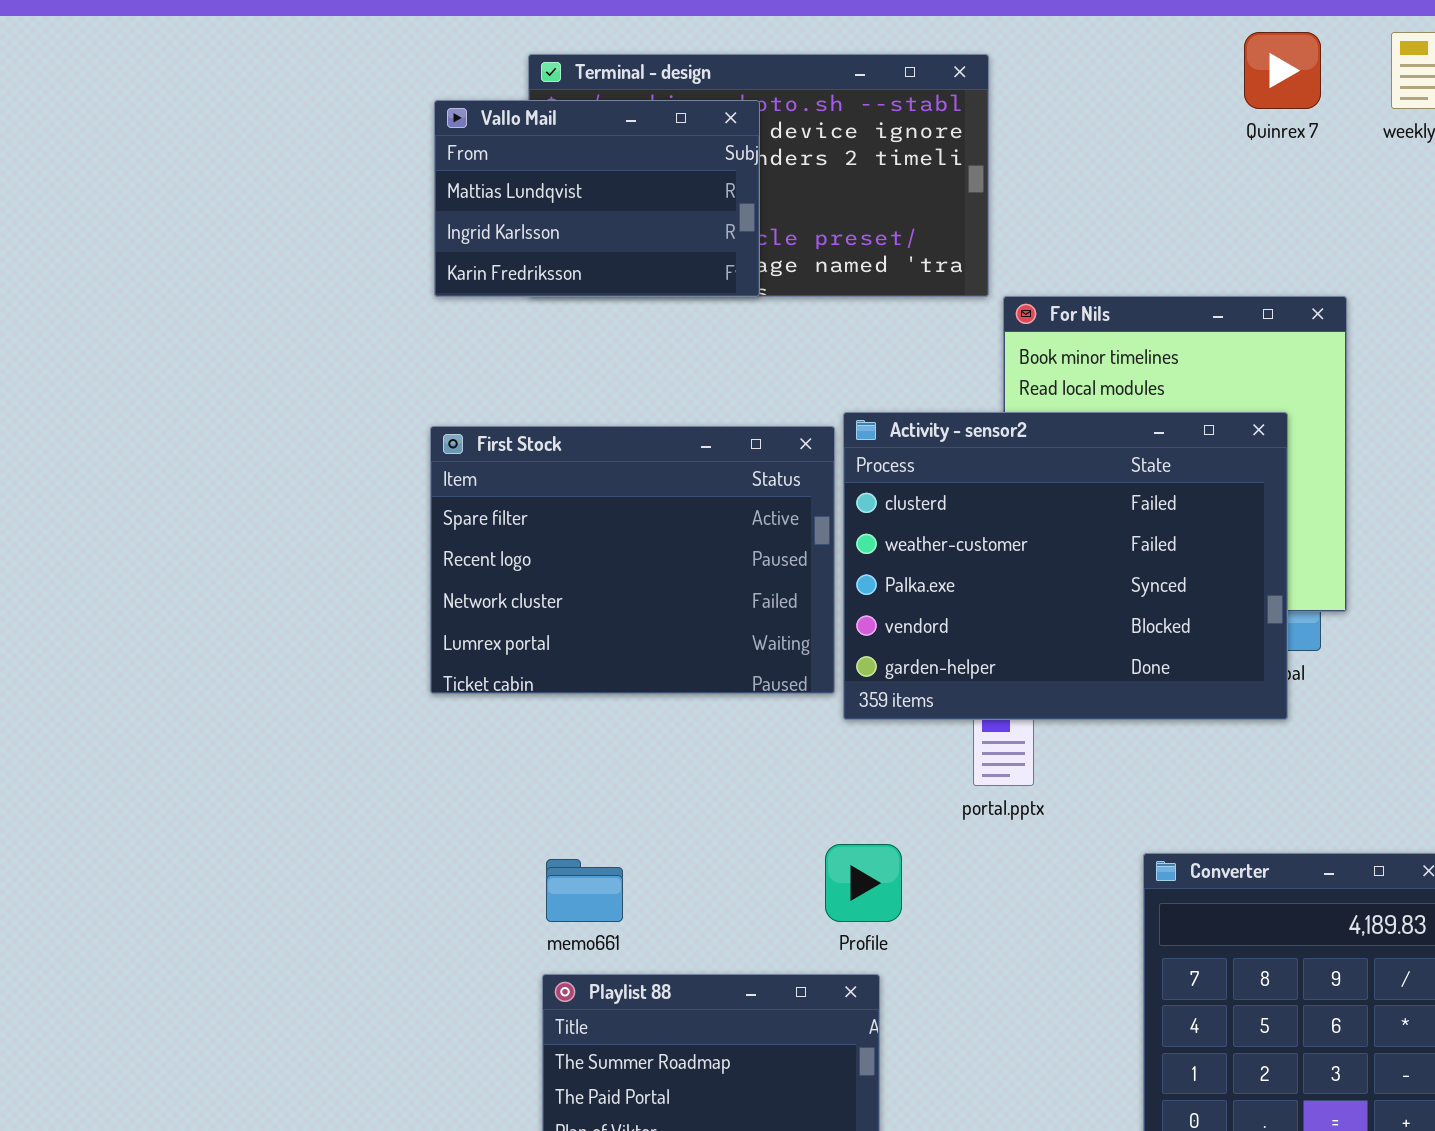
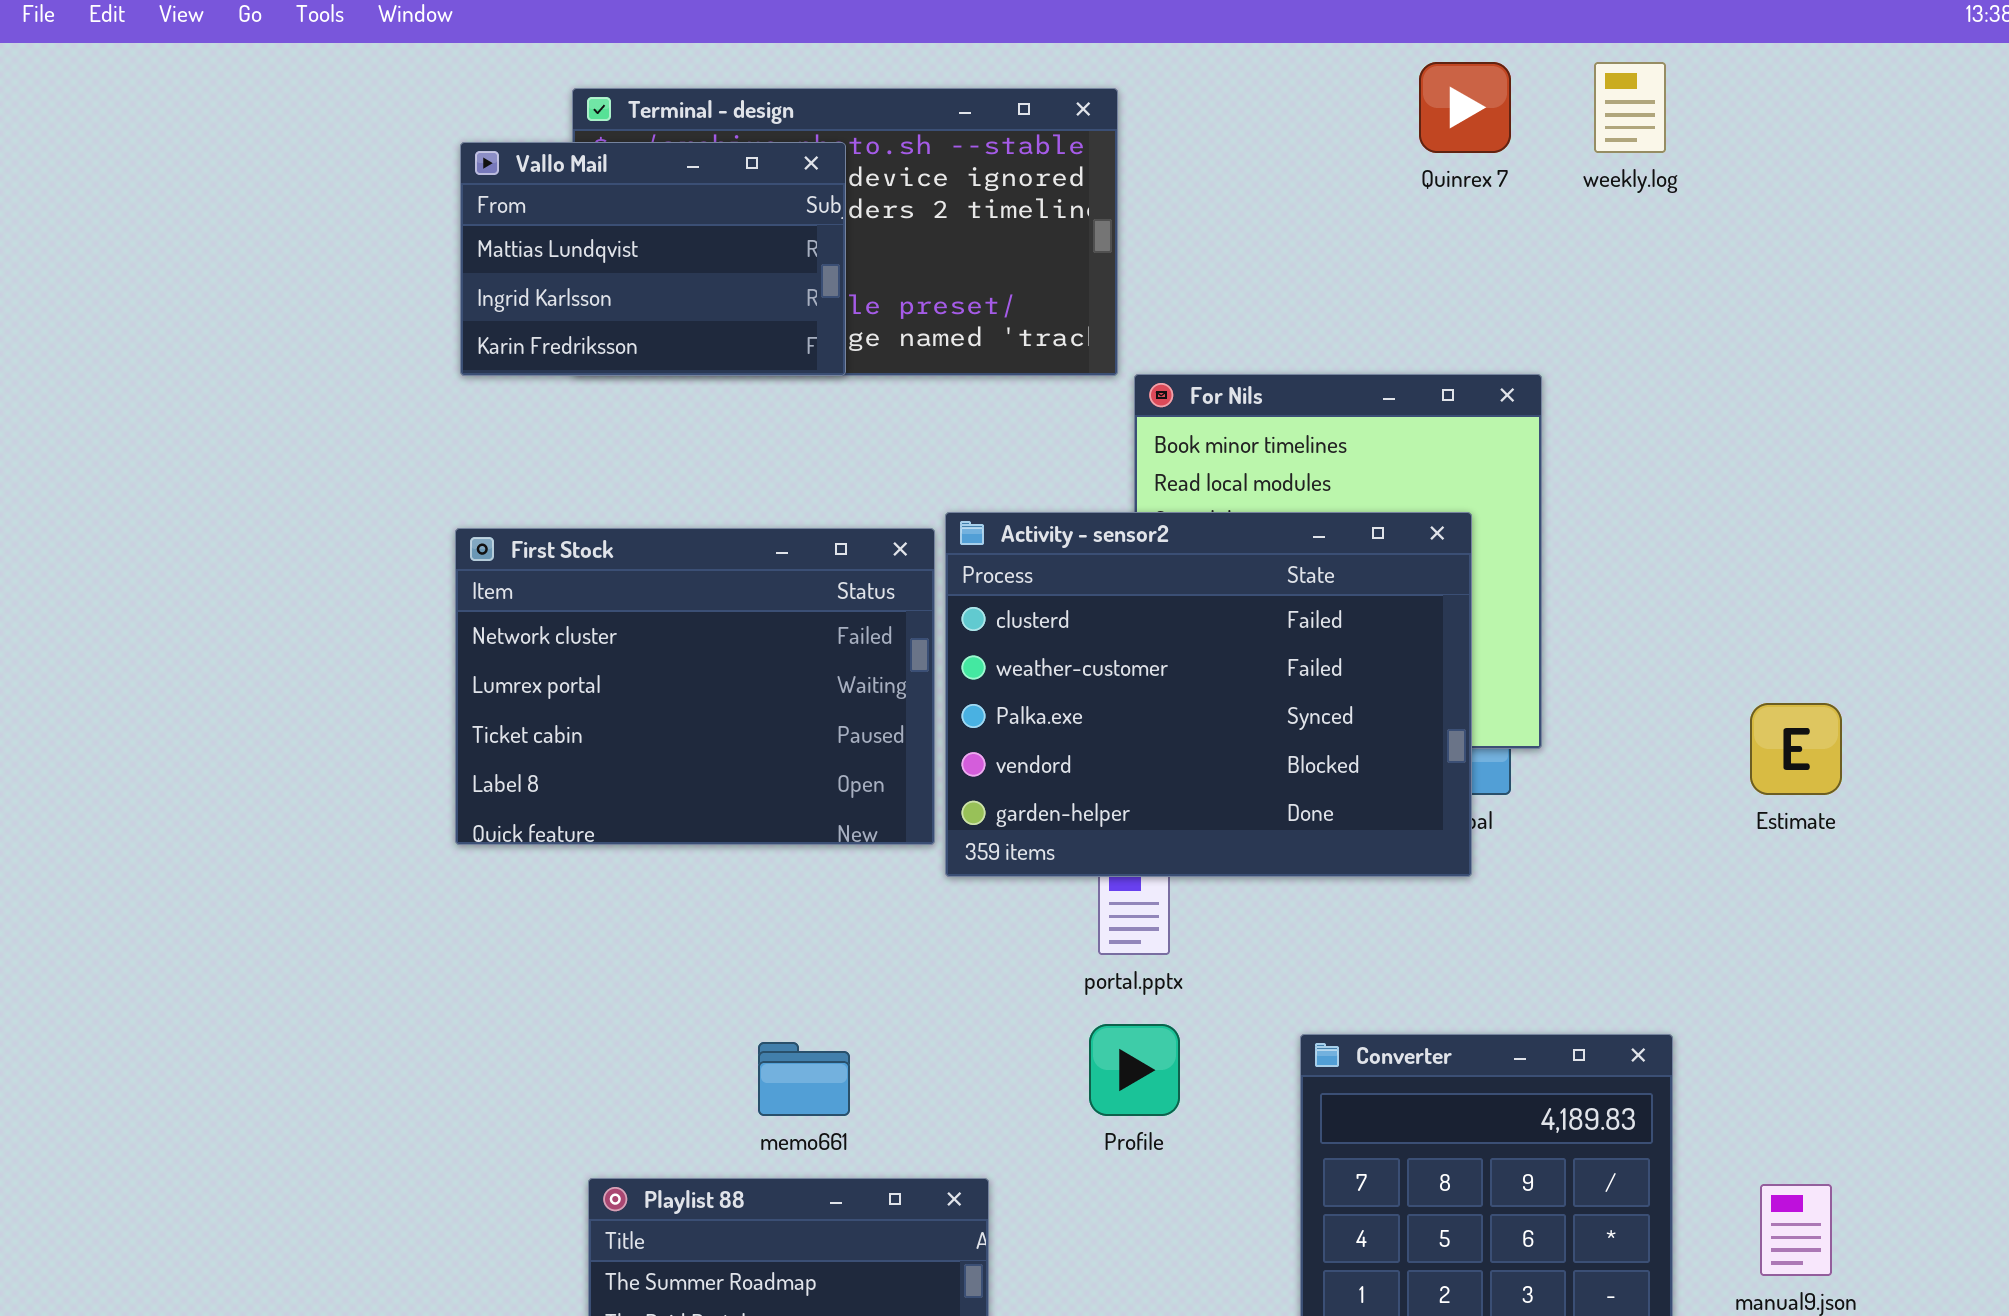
First Stock: [430,426,835,694] -> [455,528,935,845], scrolled down 2 rows
Profile: [825,844,902,922] -> [1089,1024,1180,1116], moved
memo661: [546,859,623,922] -> [758,1042,850,1116], moved

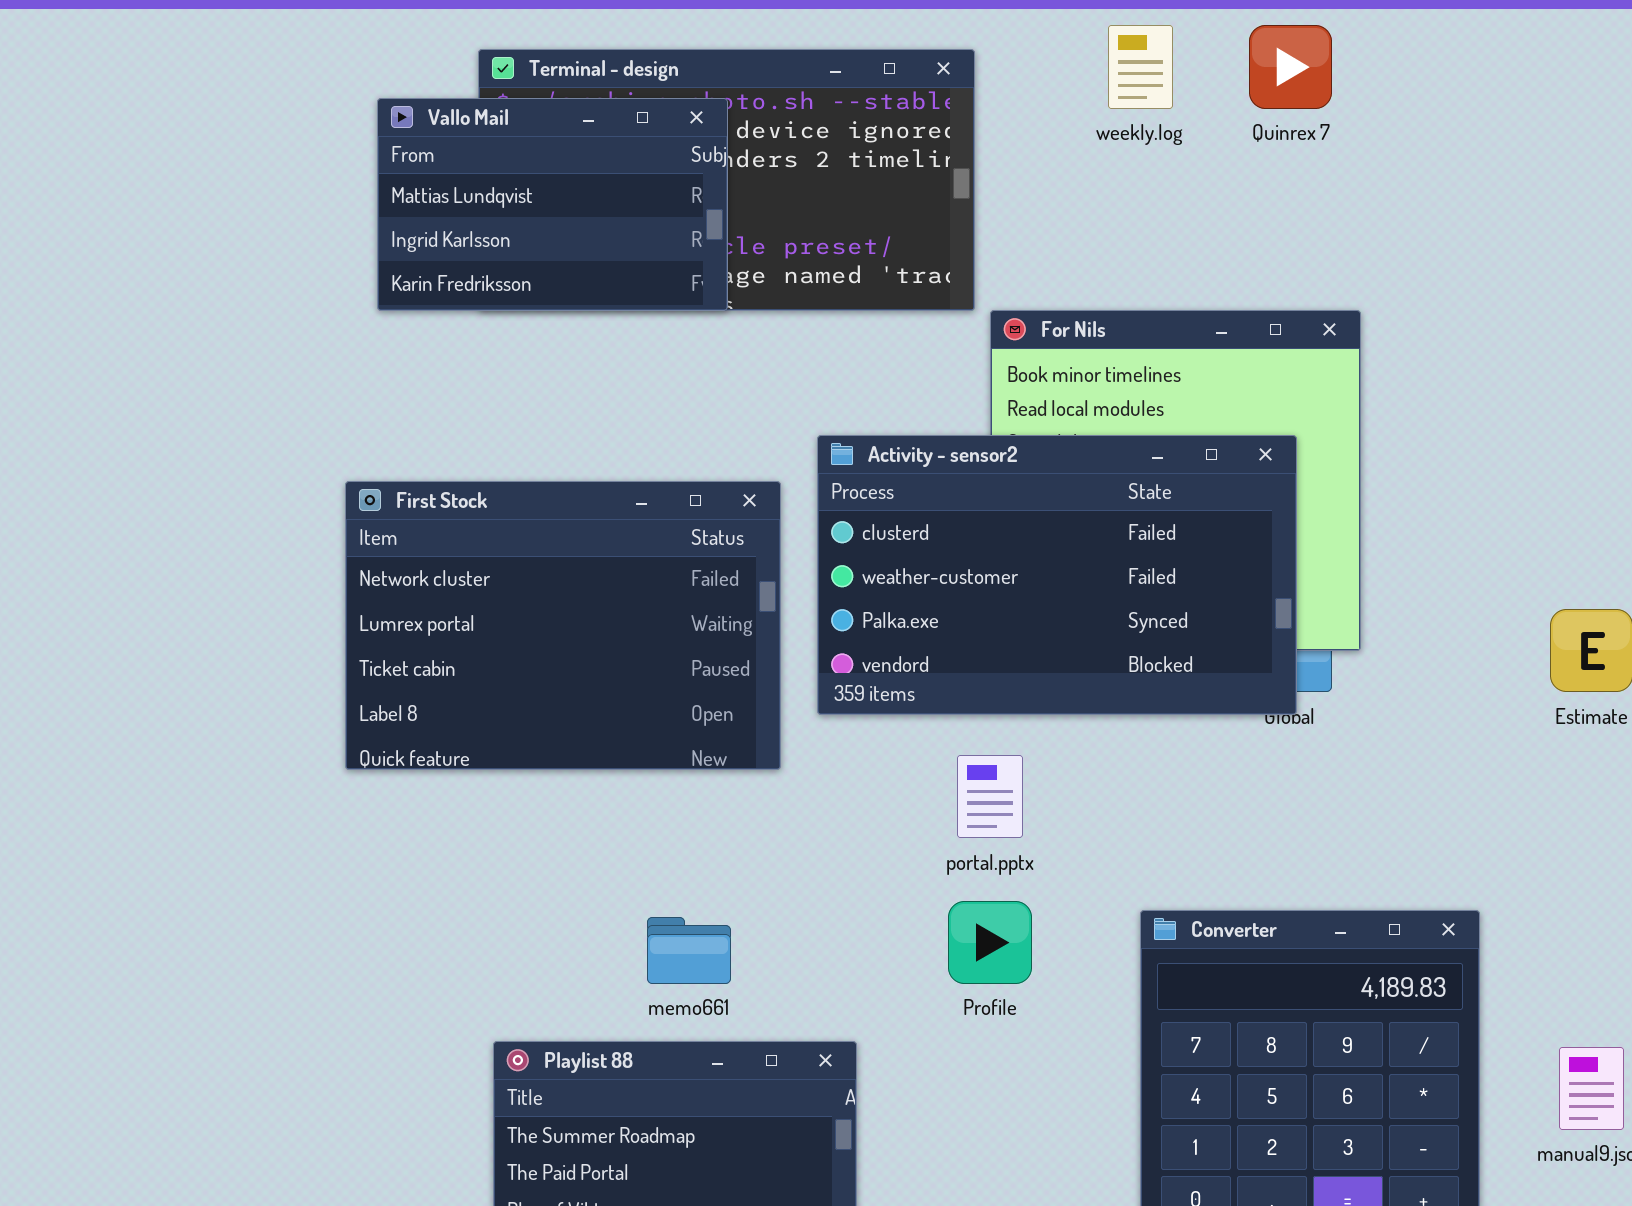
weekly.log: [1594,62,1666,153] -> [1108,25,1173,109], moved
Activity - sensor2: [945,512,1472,877] -> [817,435,1297,715], resized
First Stock: [455,528,935,845] -> [345,481,781,770], moved

